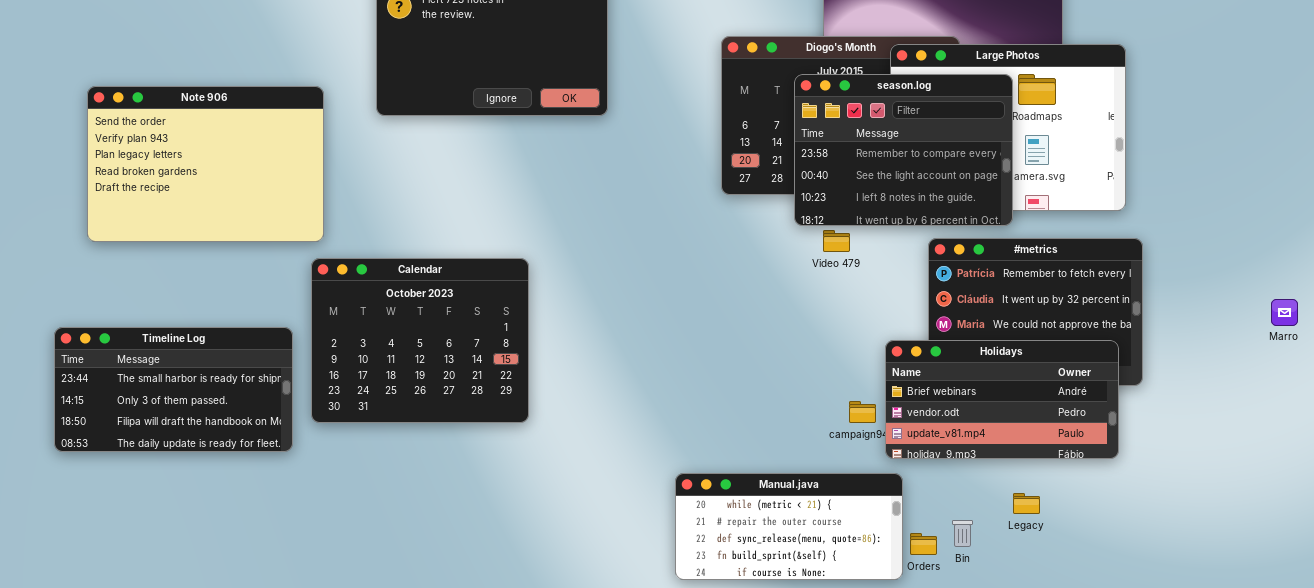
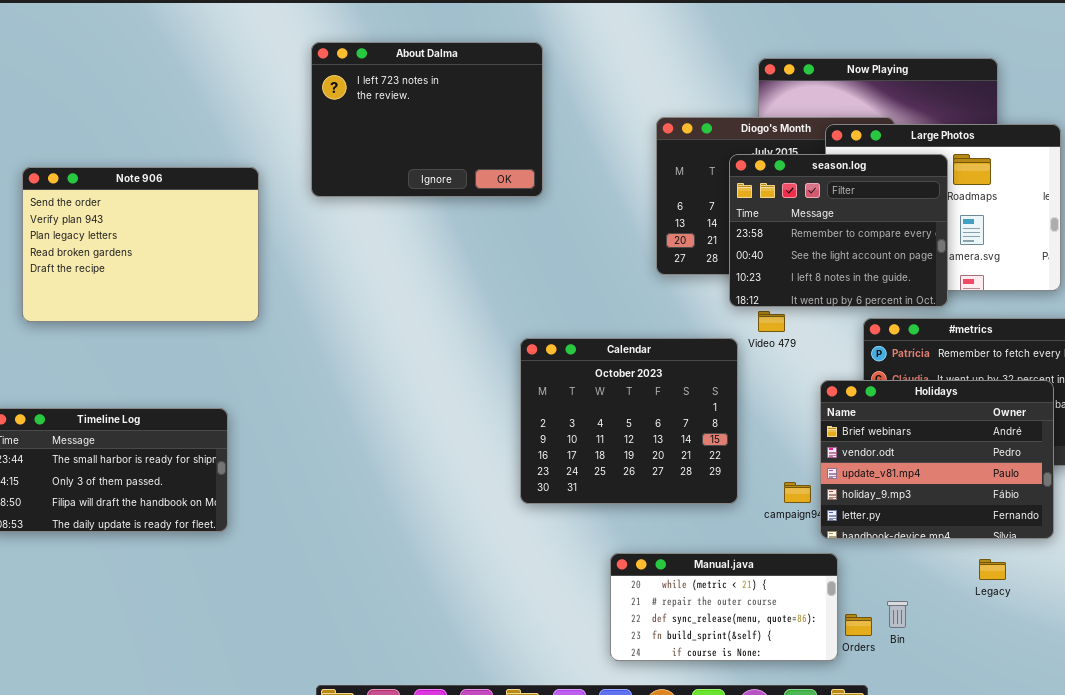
Calendar: [311,258,529,423] -> [520,338,738,504], moved
Holidays: [885,340,1119,459] -> [820,380,1054,539], resized
Legacy: [1013,493,1040,514] -> [979,559,1006,580], moved

